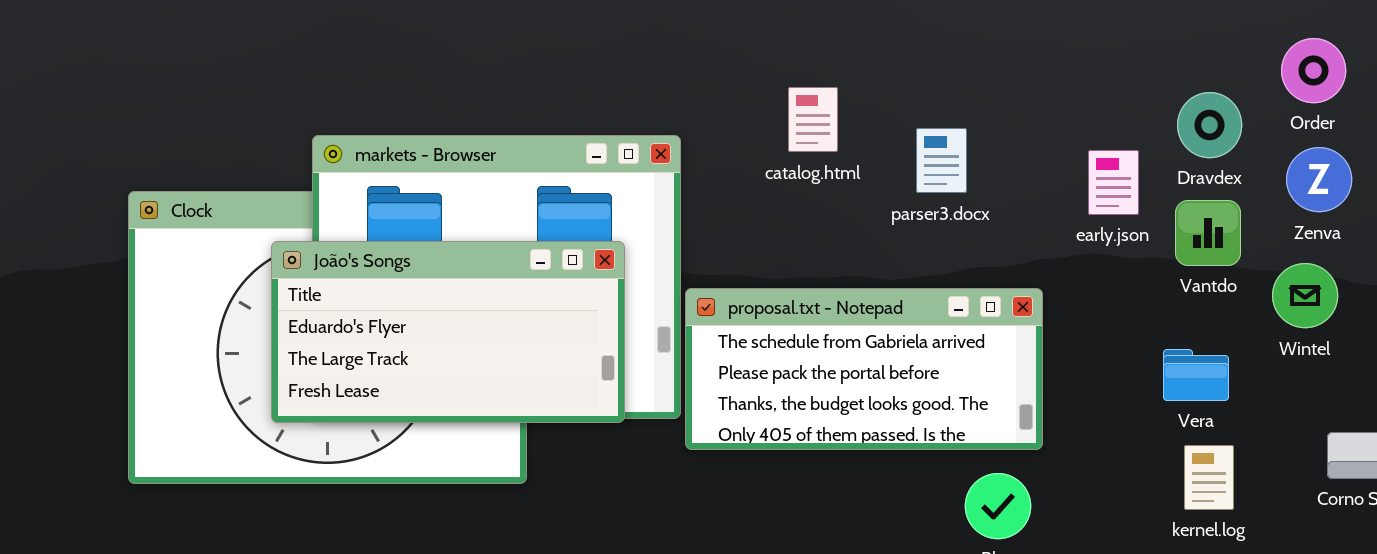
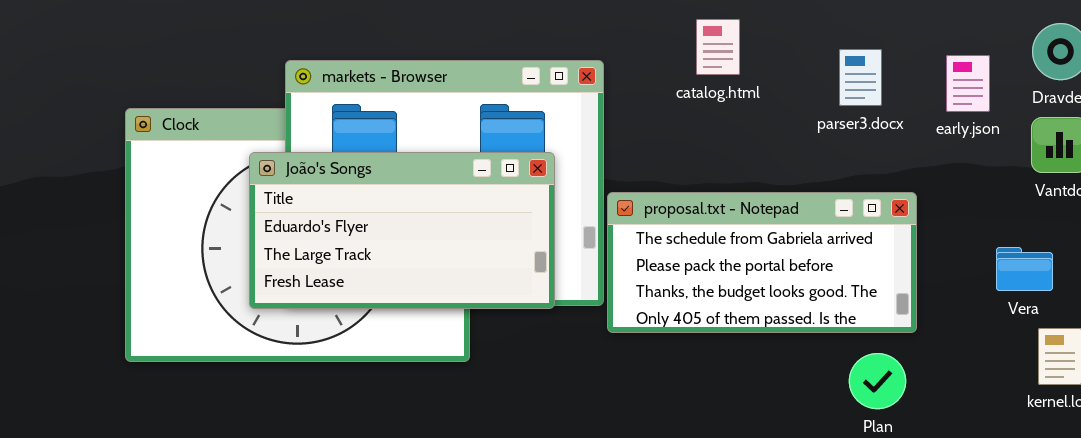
parser3.docx: [916,128,967,193] -> [839,49,882,106], moved
early.json: [1088,150,1139,215] -> [946,55,990,112], moved
Vera: [1163,349,1229,401] -> [996,247,1053,291], moved

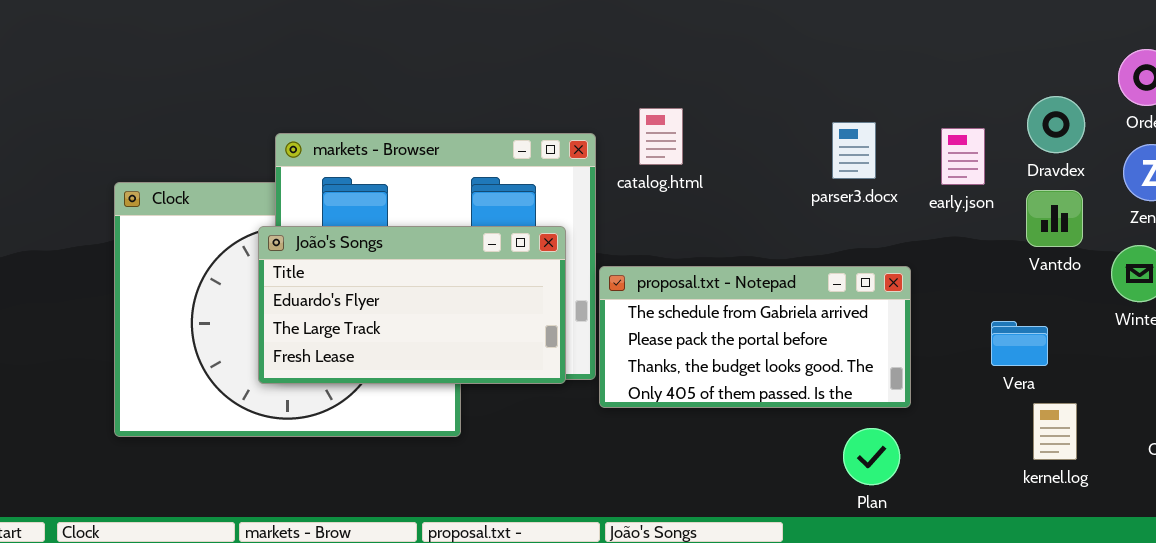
catalog.html: [696,19,740,75] -> [639,108,683,165], moved
João's Songs: [249,152,555,309] -> [258,226,566,384], moved

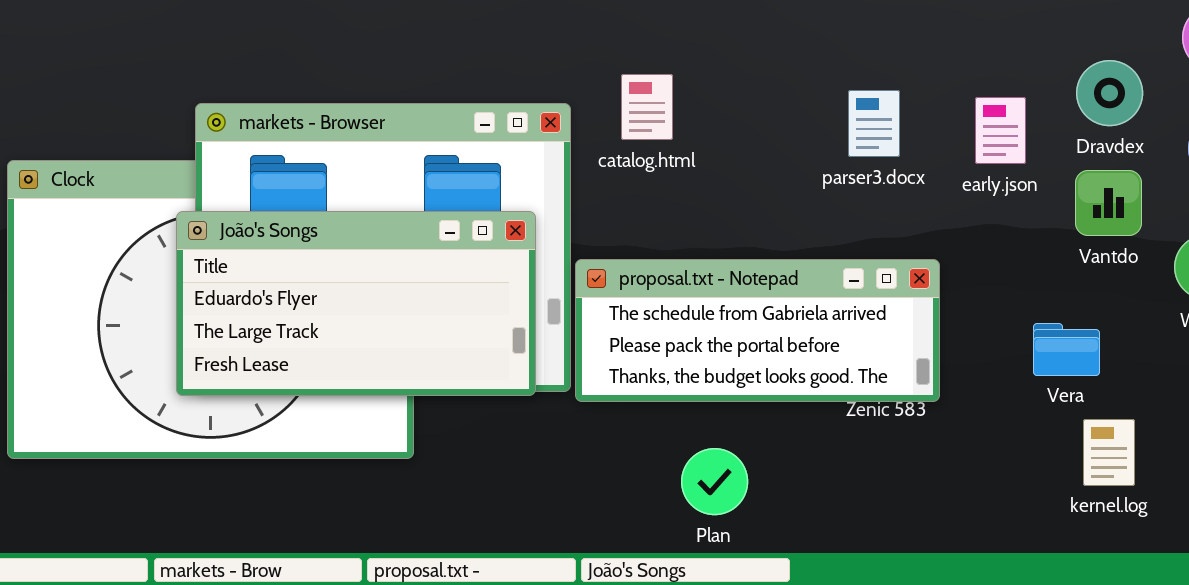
proposal.txt - Notepad: [599,266,911,408] -> [575,259,940,402], resized
Plan: [843,428,900,485] -> [681,448,748,515], moved

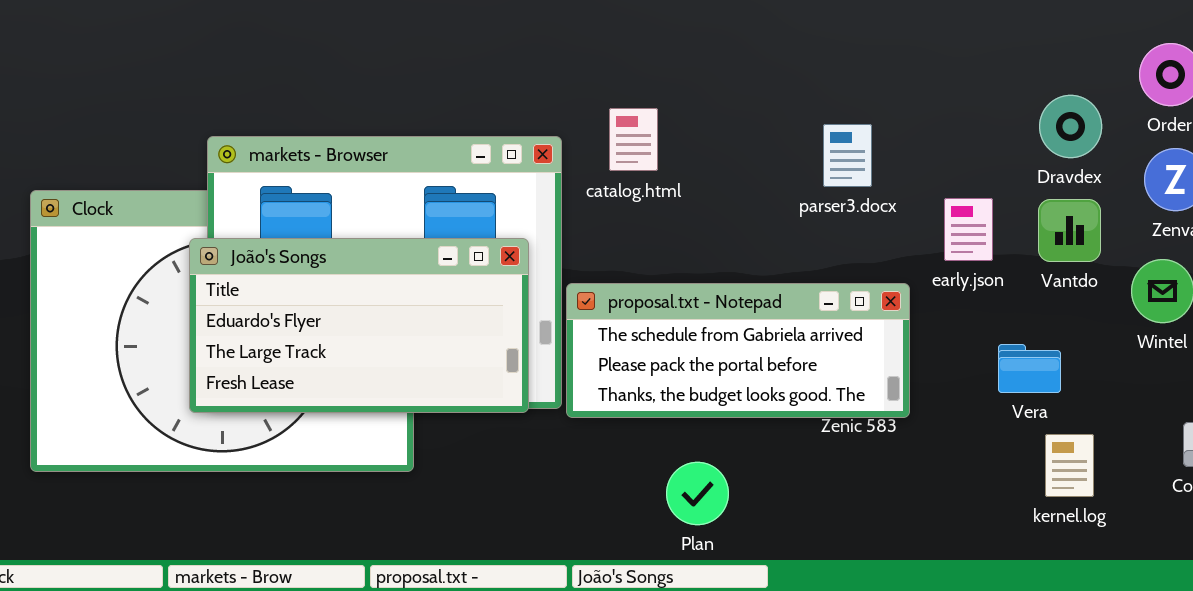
early.json: [975,97,1026,164] -> [944,198,993,261], moved

